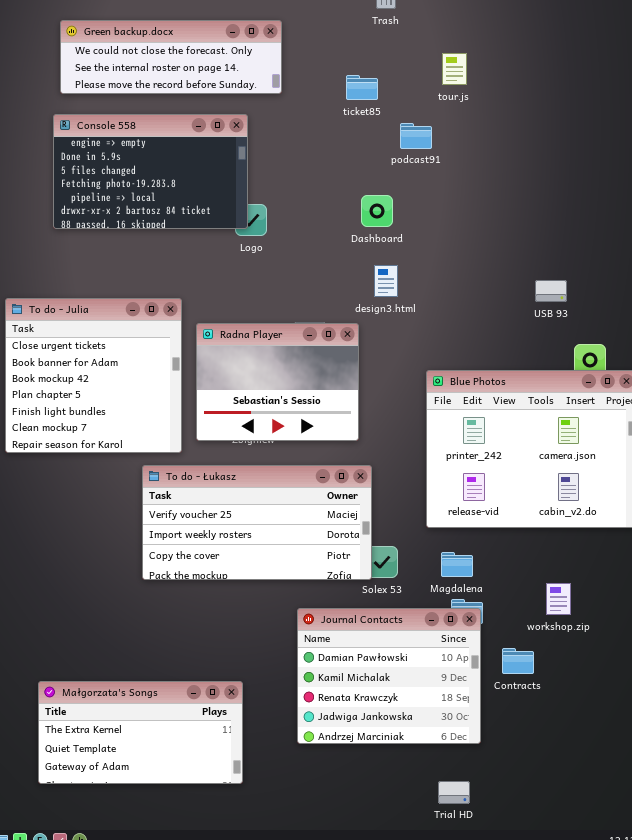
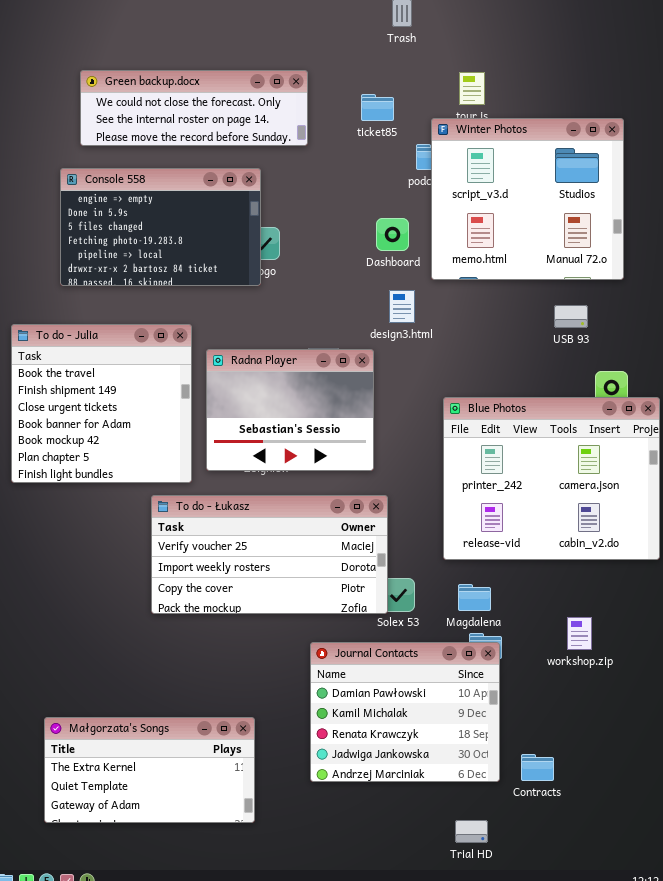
Green backup.docx: [60,20,282,94] -> [80,70,308,146], moved
Winter Photos: none -> [431,118,624,280], opened
Console 558: [53,114,248,229] -> [60,168,261,286], moved
To do - Julia: [5,298,182,453] -> [11,324,192,483], scrolled up 2 rows
Contracts: [502,648,534,674] -> [521,754,554,781], moved

